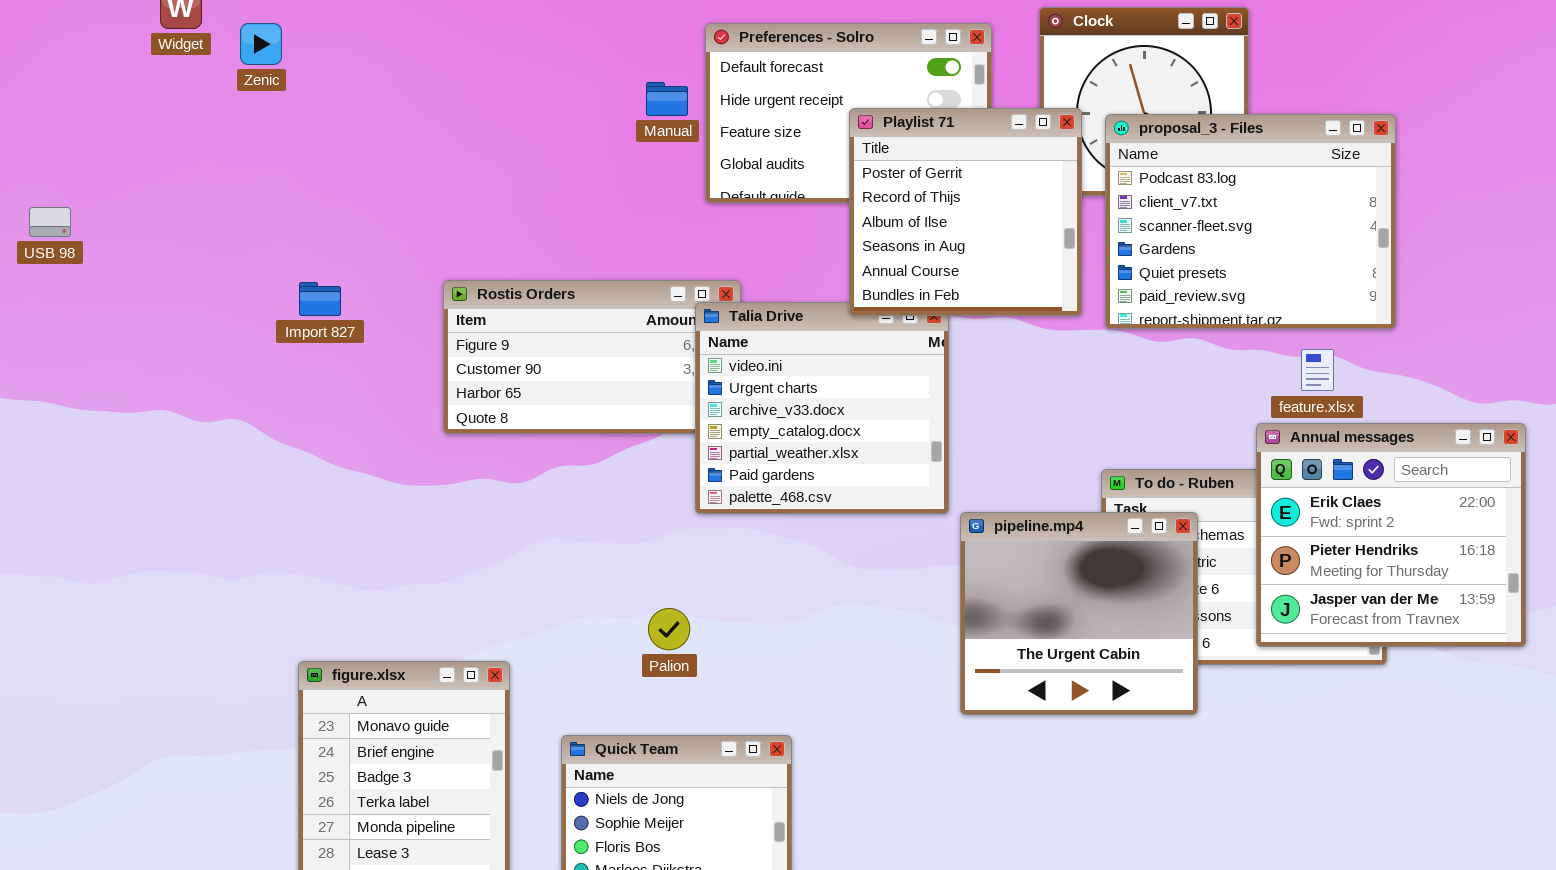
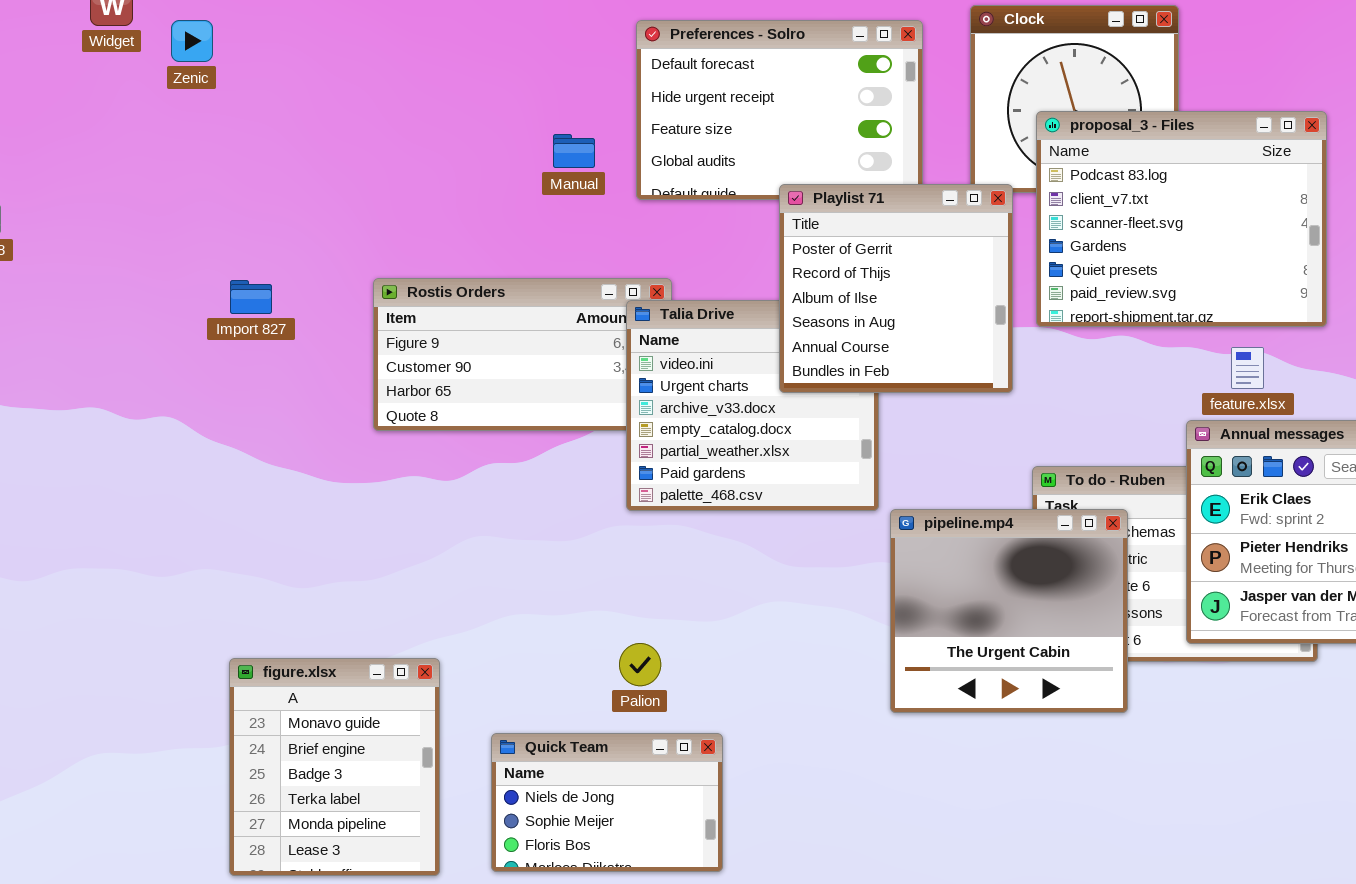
Manual: [646,82,688,116] -> [553,134,595,168], moved
Playlist 71: [849,108,1082,316] -> [779,184,1013,393], moved
Palion: [648,608,690,650] -> [619,643,661,686], moved

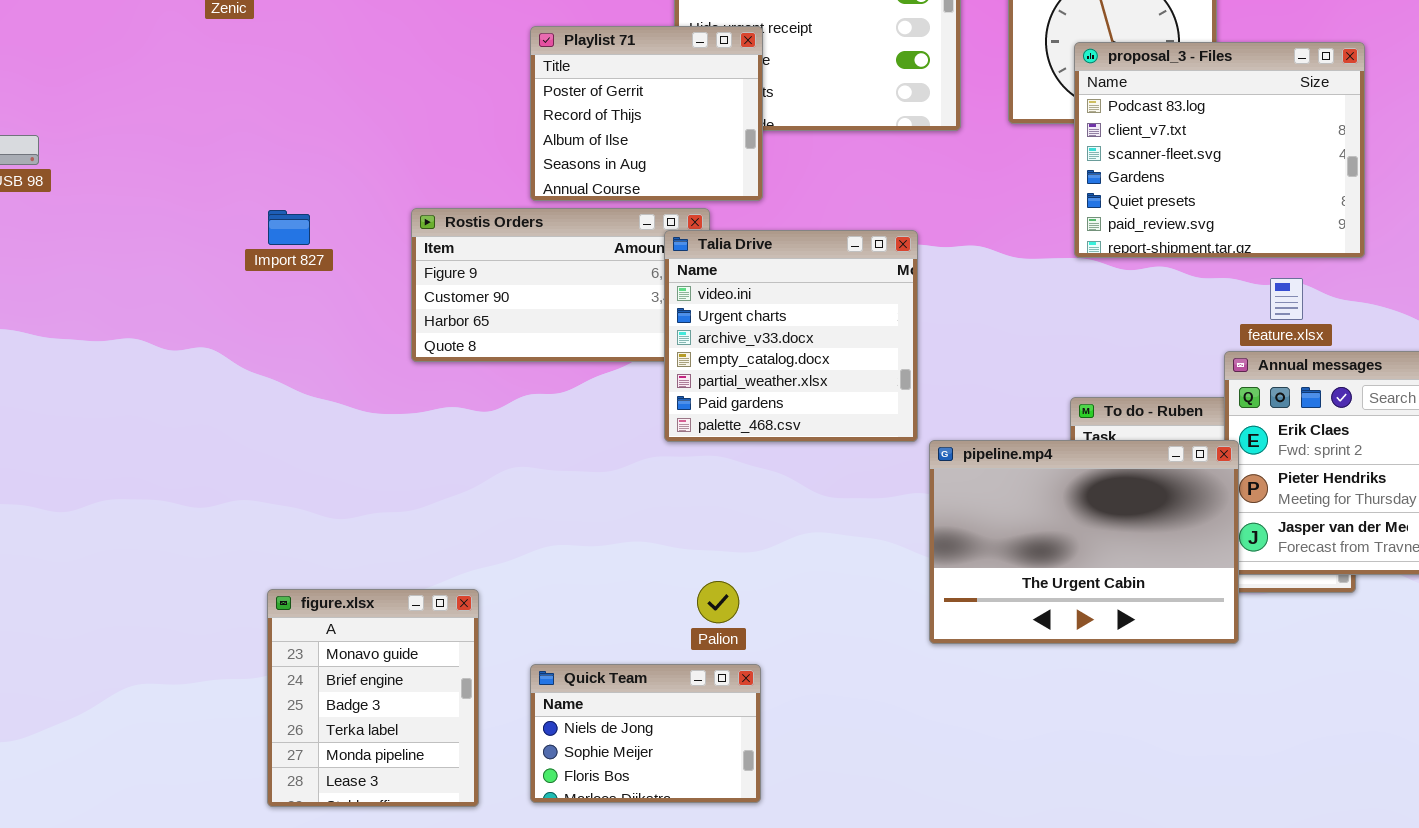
Playlist 71: [779,184,1013,393] -> [530,26,763,201], moved, resized
pipeline.mp4: [890,509,1128,713] -> [929,440,1239,644], resized
Palion: [619,643,661,686] -> [697,581,739,623], moved

